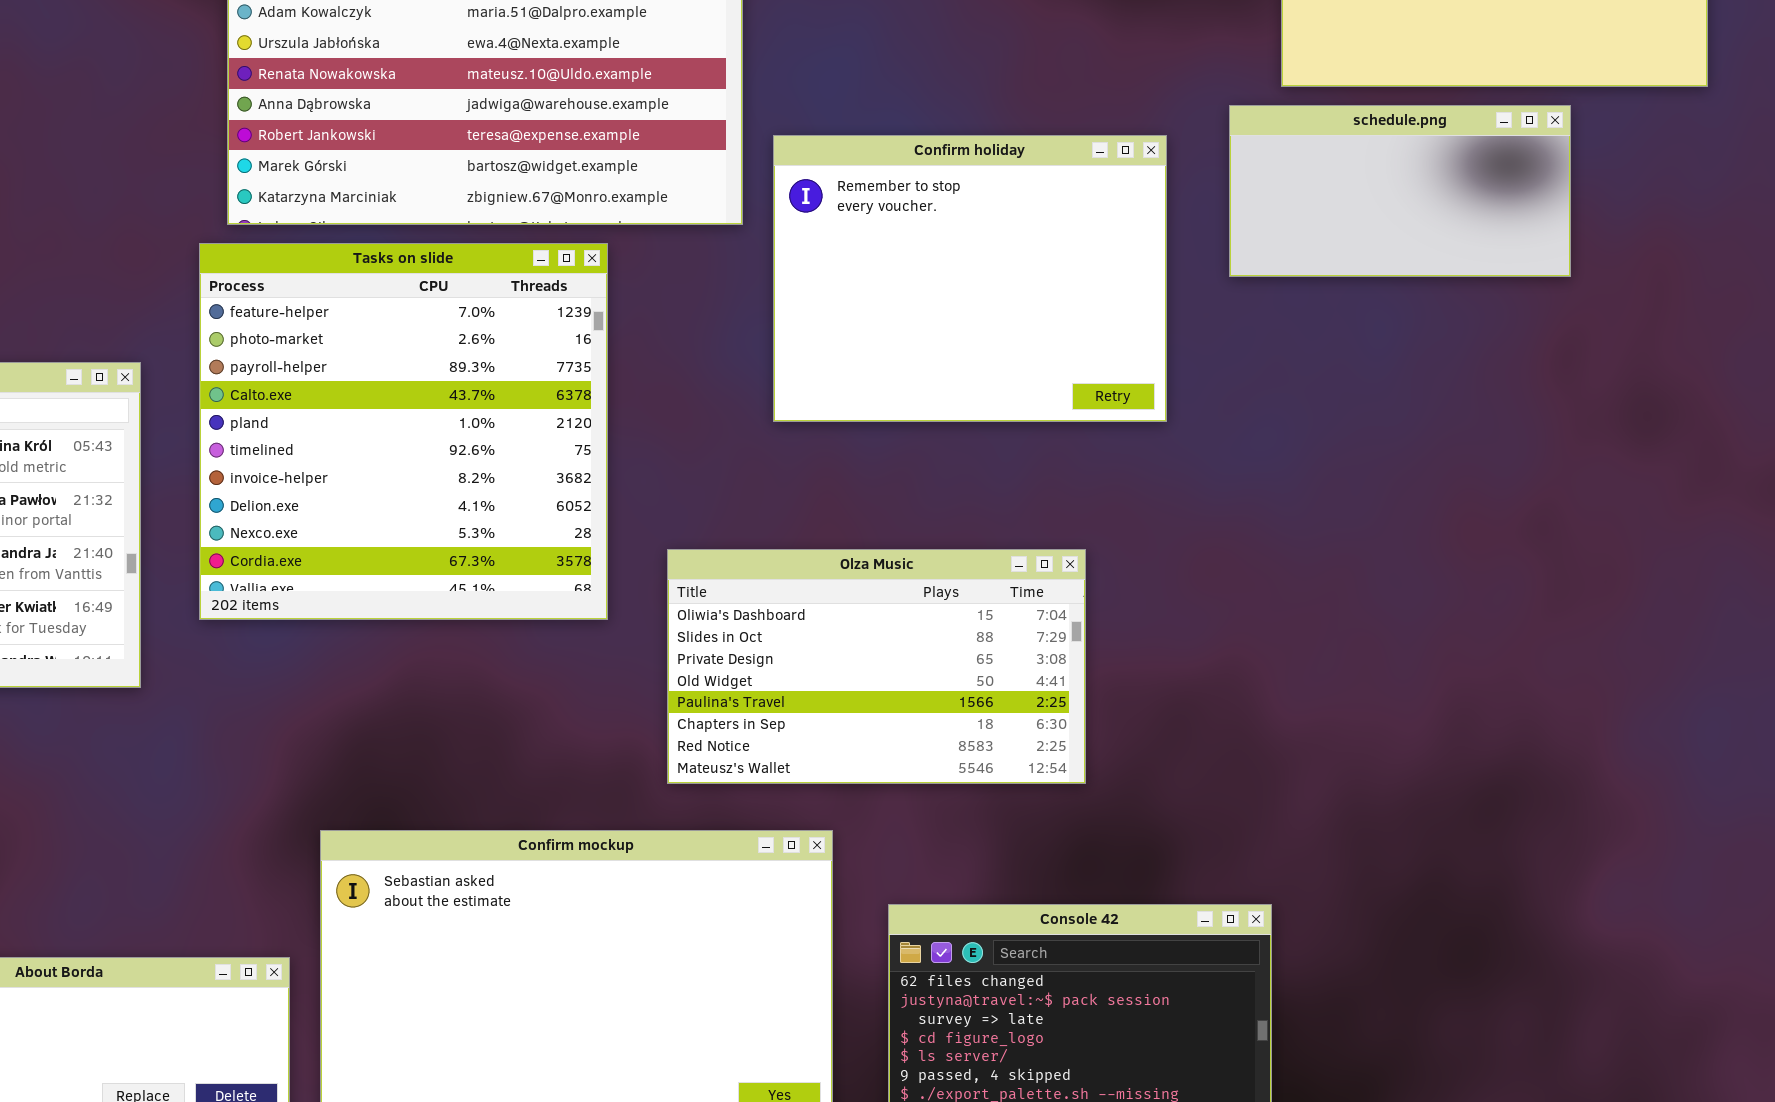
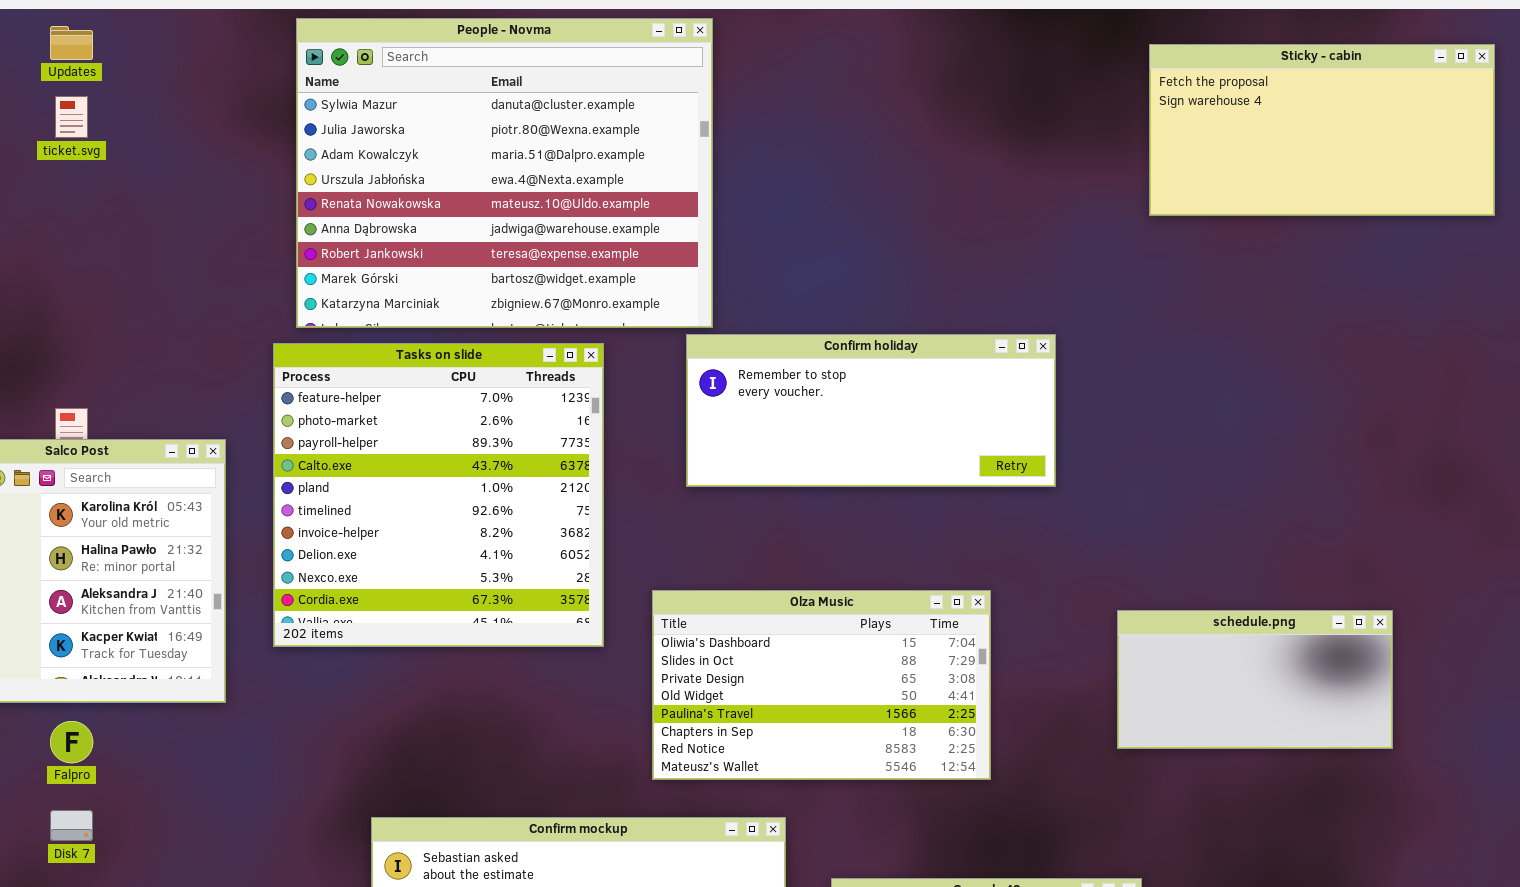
schedule.png: [1229,105,1571,277] -> [1117,610,1393,749], moved
Confirm holiday: [773,135,1167,422] -> [686,334,1056,487], resized

